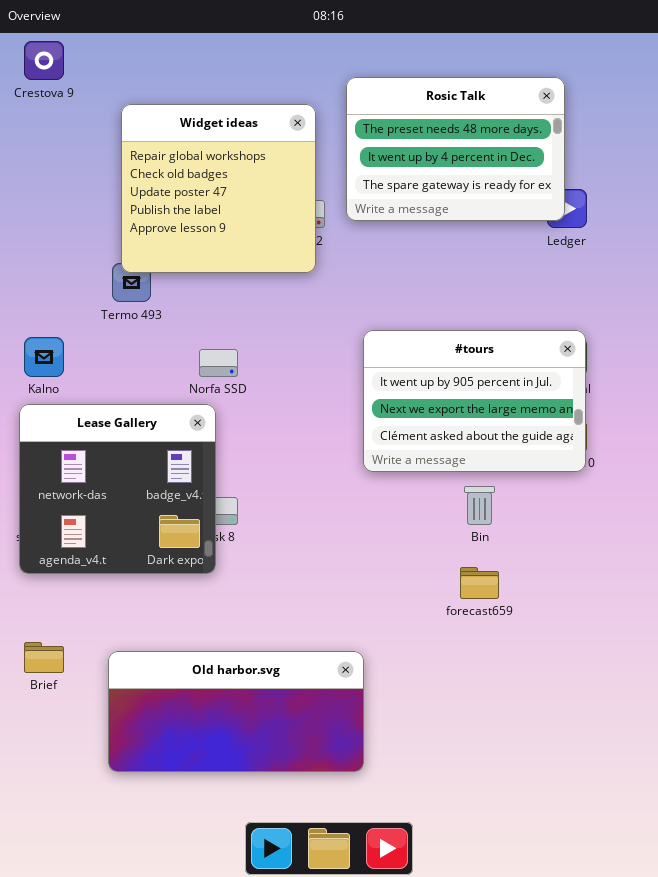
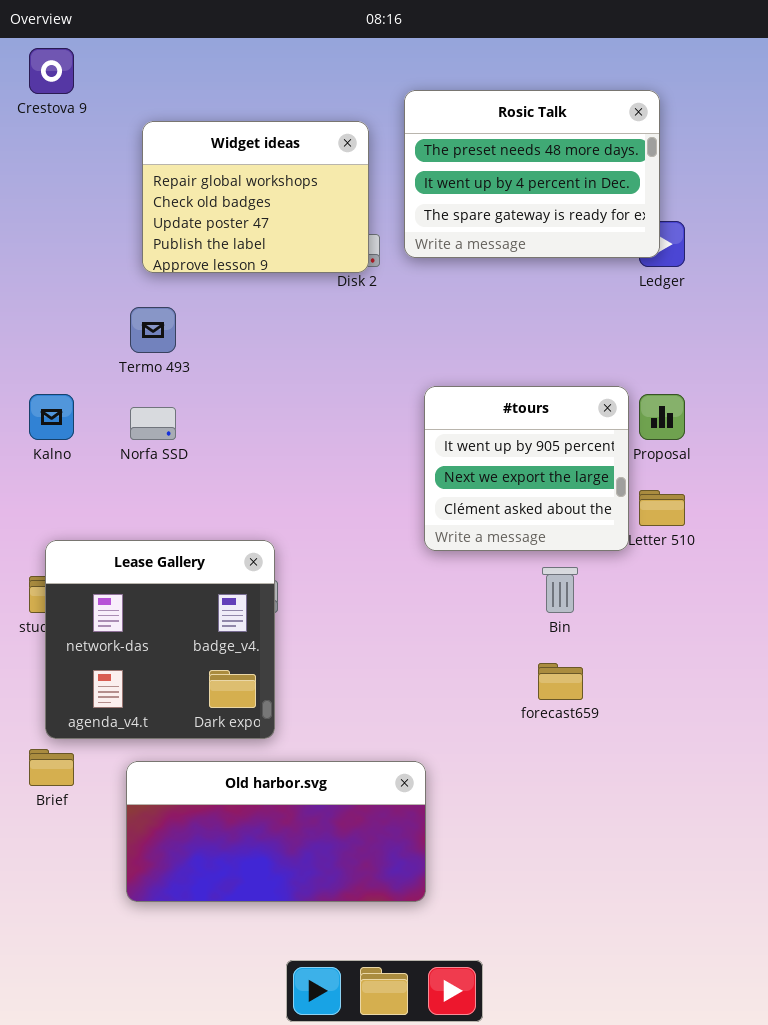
Widget ideas: [121,104,316,273] -> [142,121,369,273], resized
#tours: [363,330,586,472] -> [424,386,629,551], resized
Norfa SSD: [199,349,238,377] -> [130,407,176,440], moved
Lease Gallery: [19,404,216,574] -> [45,540,275,739], moved

